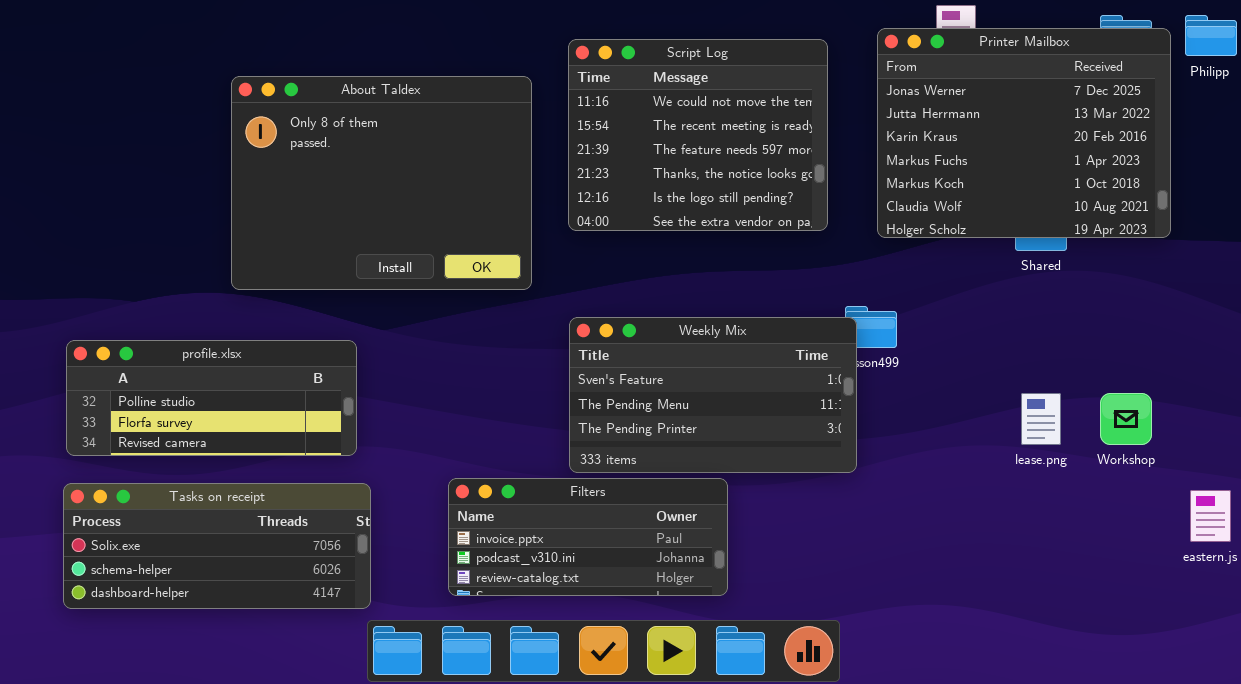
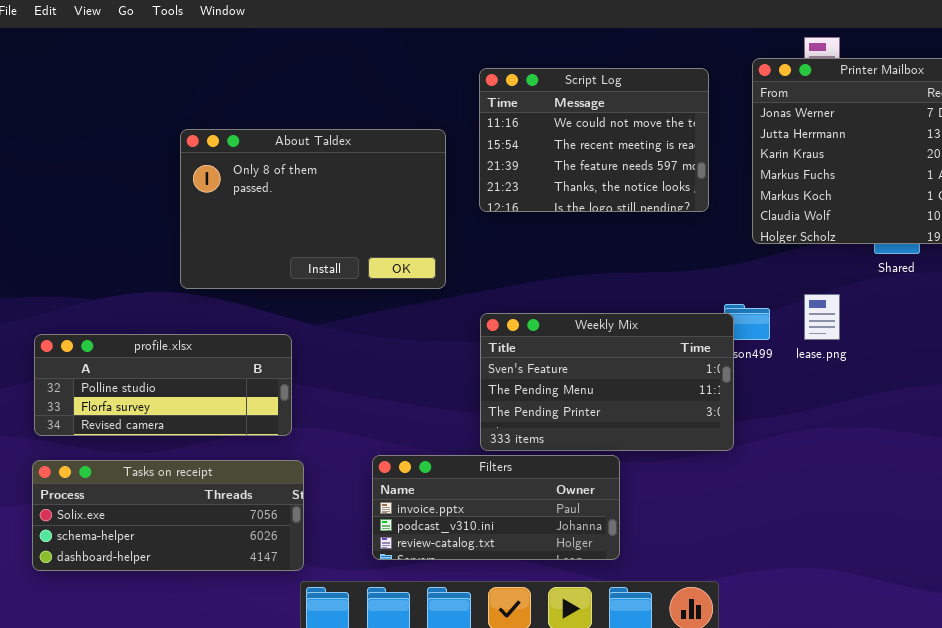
Script Log: [568,39,828,231] -> [479,68,709,212], resized
About Taldex: [231,76,532,290] -> [180,129,446,289], resized
lease.png: [1021,393,1061,445] -> [804,294,840,340], moved

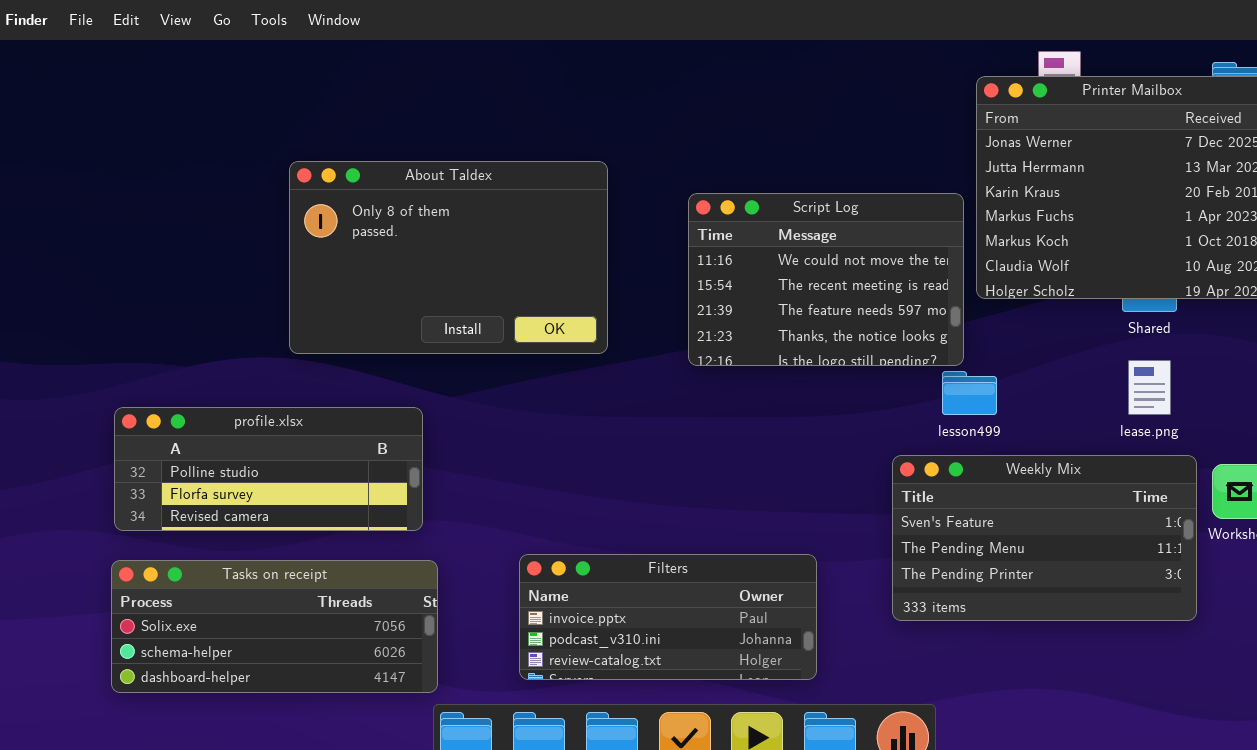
Script Log: [479,68,709,212] -> [688,193,964,366], moved
lease.png: [804,294,840,340] -> [1128,360,1171,415], moved
Weekly Mix: [480,313,734,451] -> [892,455,1197,621], moved

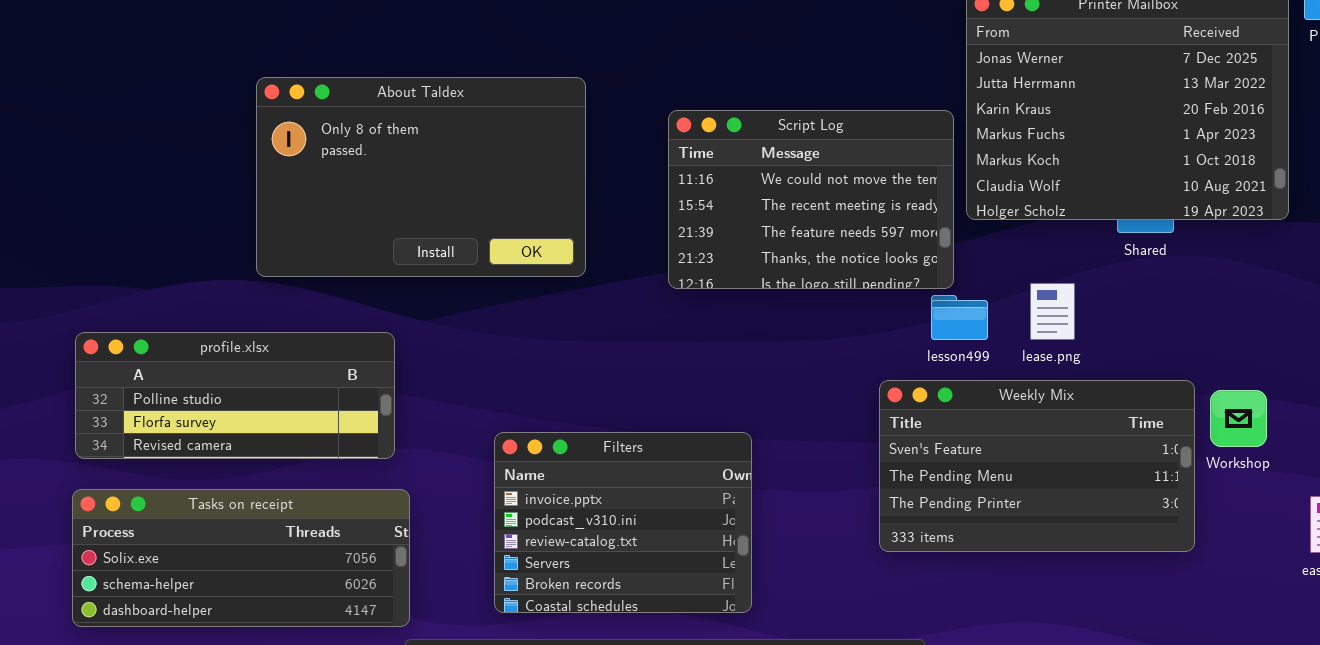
lease.png: [1128,360,1171,415] -> [1030,283,1075,340], moved
Filters: [519,554,817,680] -> [494,432,752,613], resized

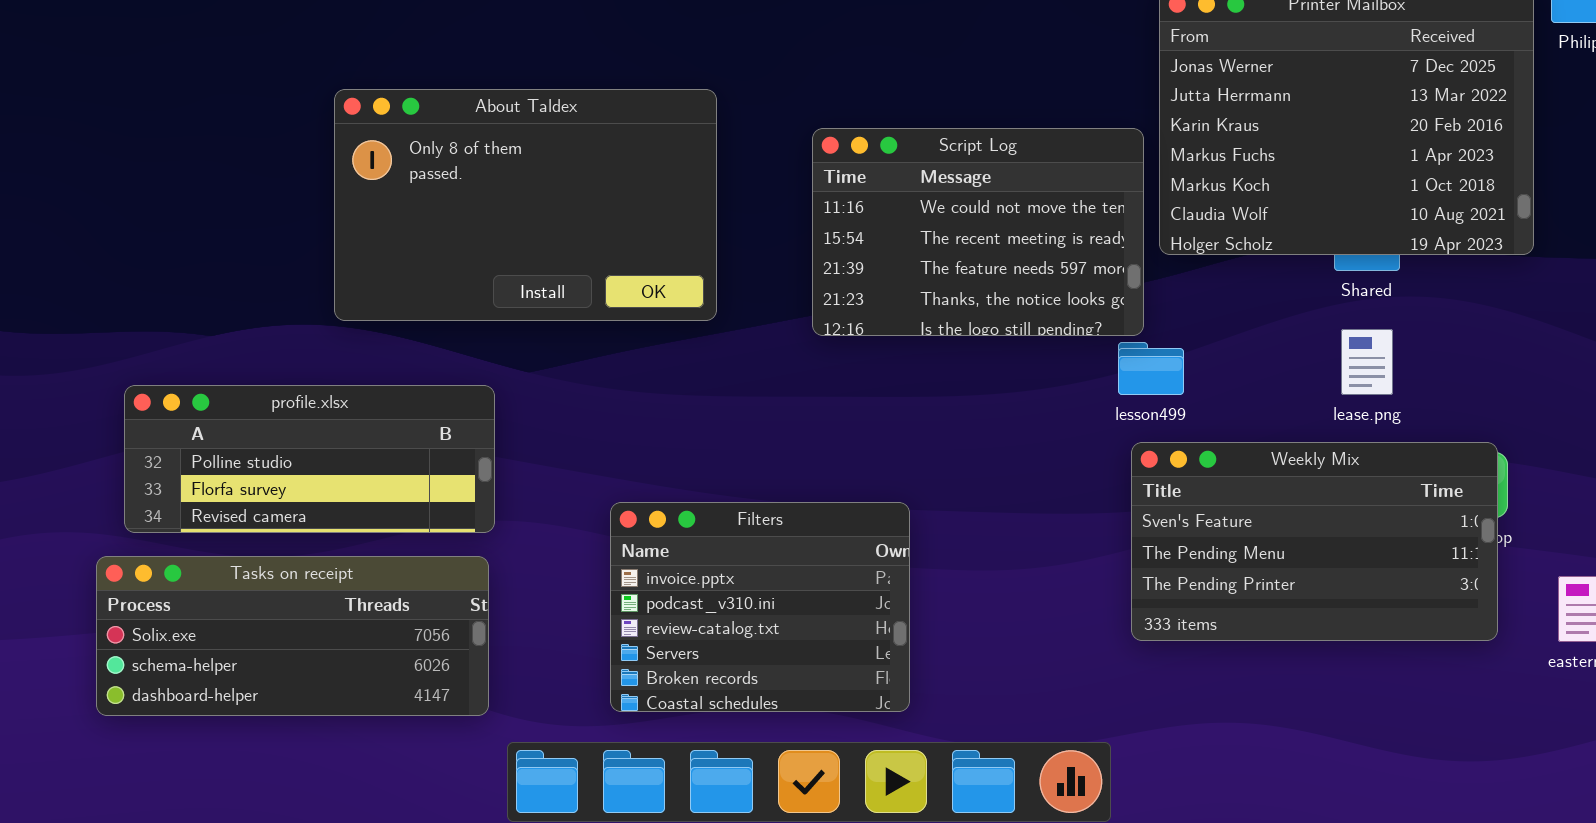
lease.png: [1030,283,1075,340] -> [1341,329,1393,395], moved
Weekly Mix: [879,380,1195,552] -> [1131,442,1498,641], moved
Tasks on receipt: [72,489,410,627] -> [96,556,489,716], moved

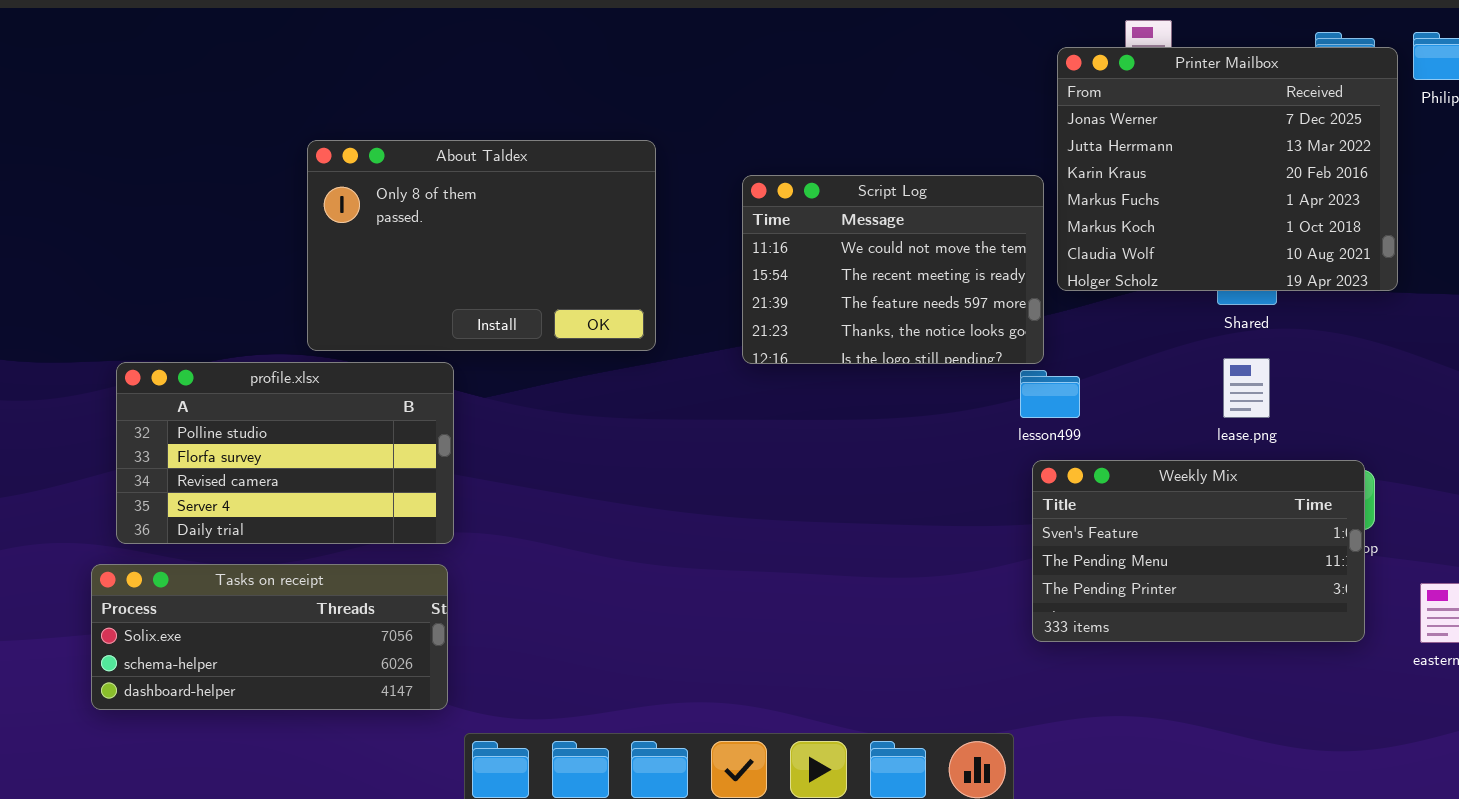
profile.xlsx: [124,385,495,533] -> [116,362,454,544], resized
Filters: [610,502,910,712] -> none, closed

